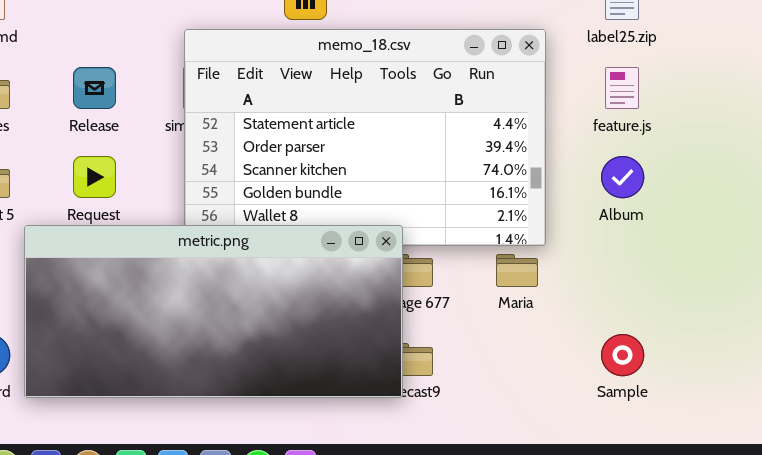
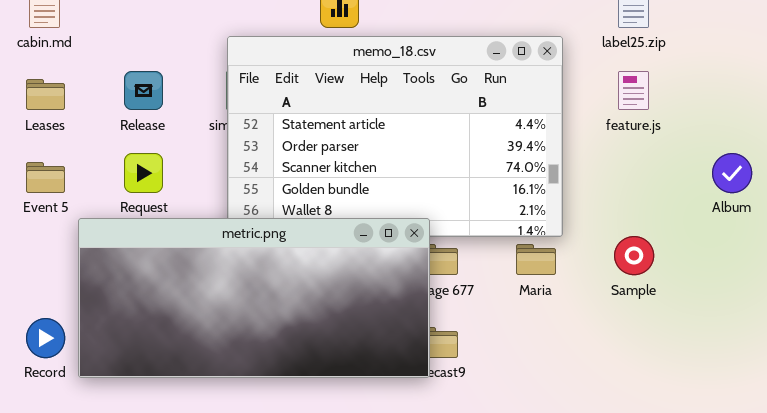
Album: [601,156,644,198] -> [712,153,752,193], moved
Sample: [601,334,644,376] -> [614,236,654,275], moved

